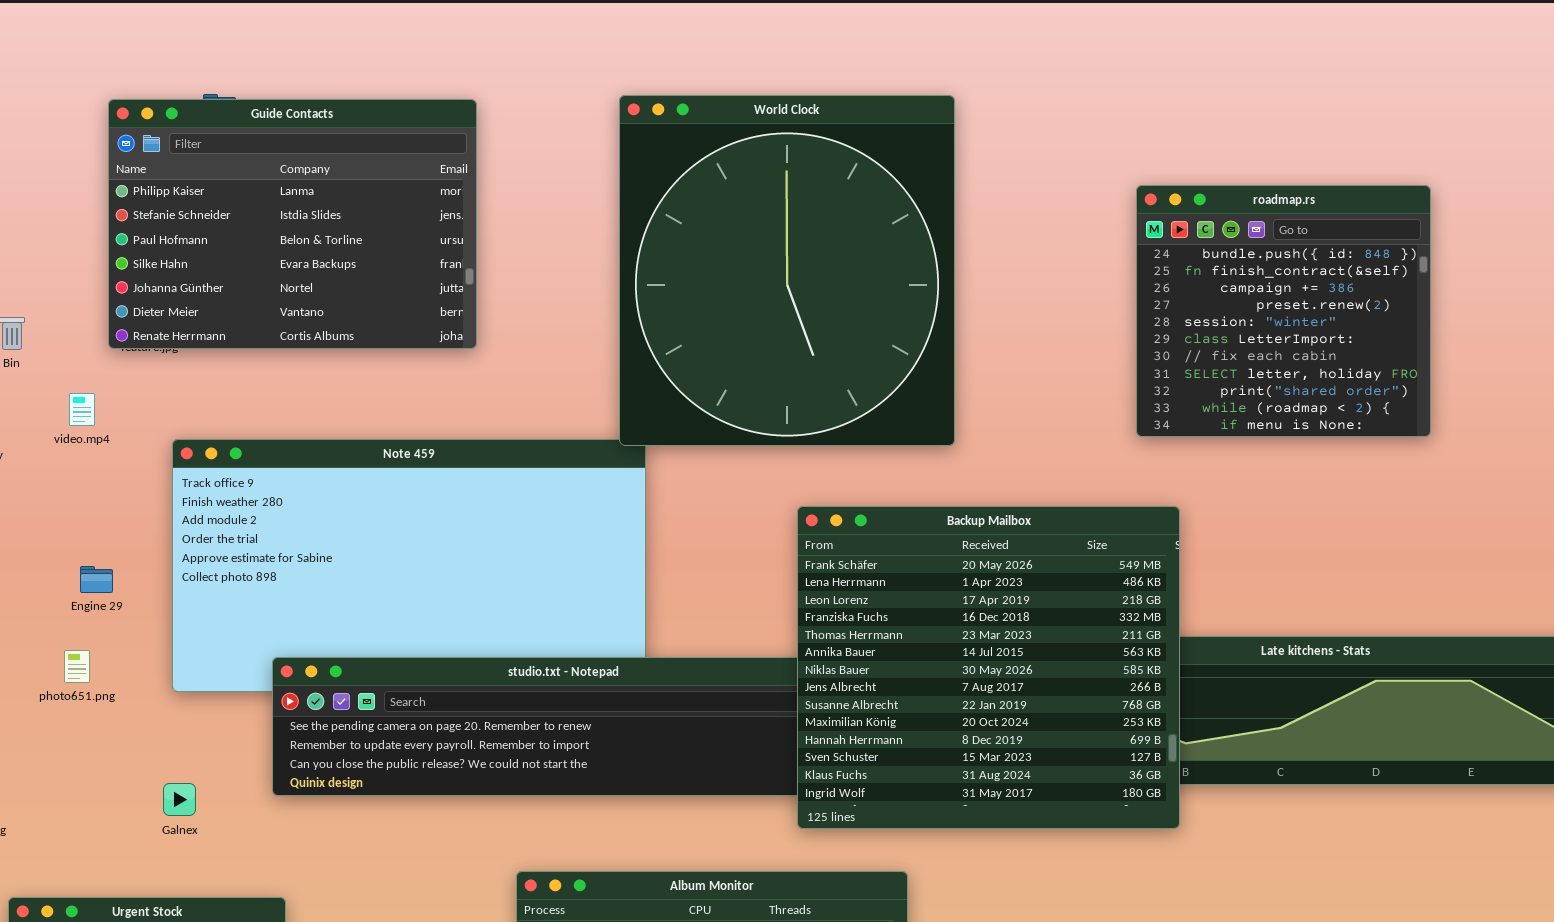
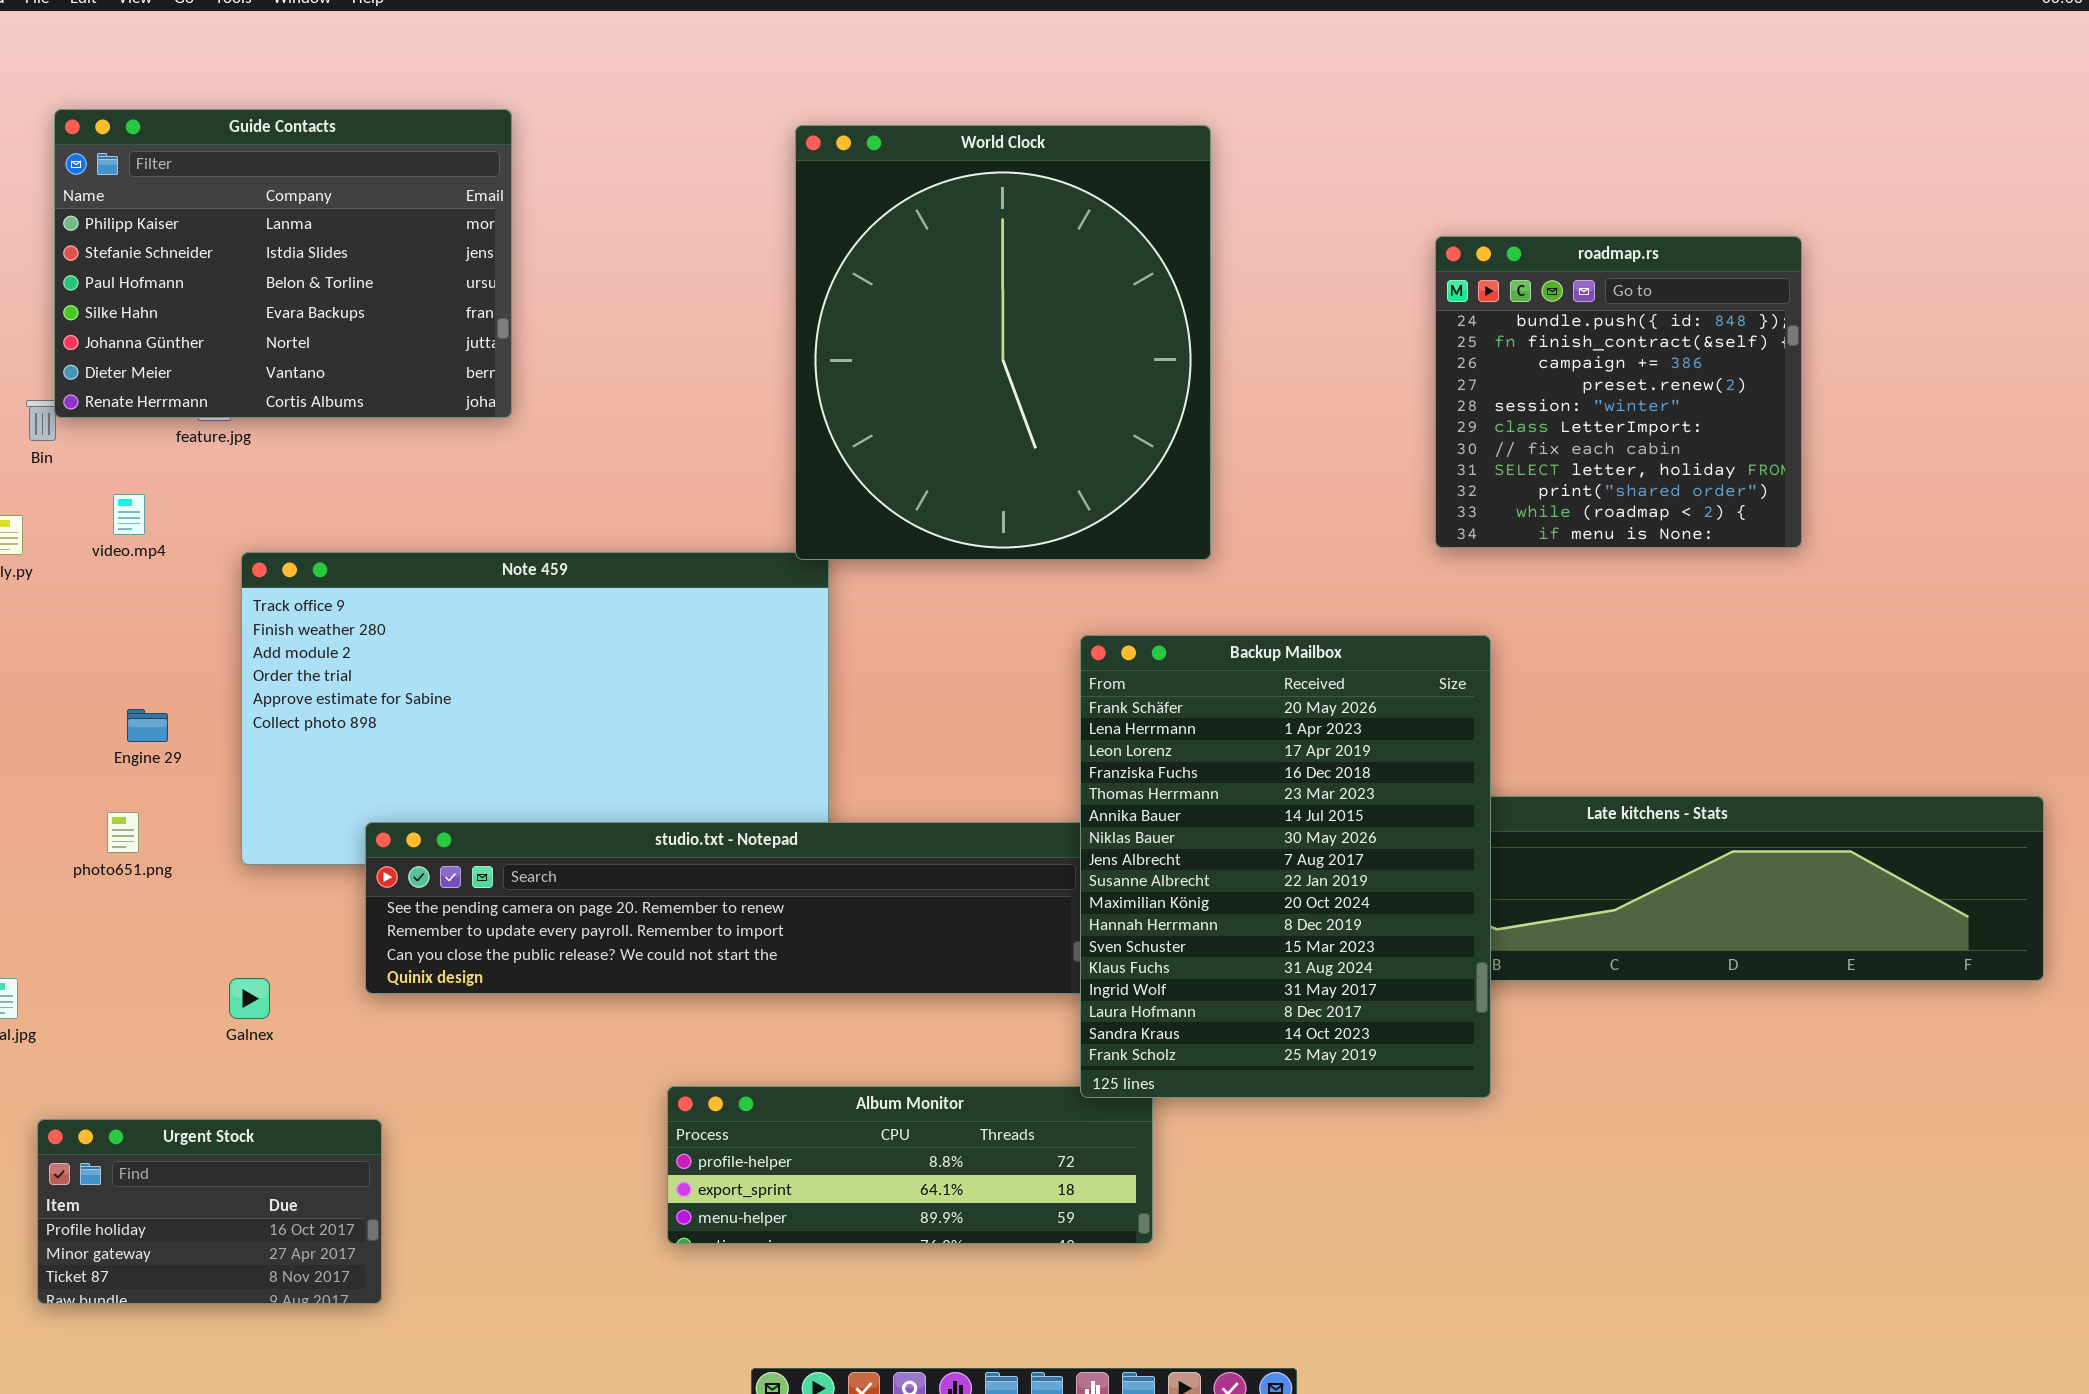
Guide Contacts: [108,99,477,349] -> [54,109,512,418], moved
Backup Mailbox: [797,506,1180,829] -> [1080,635,1491,1098], resized

